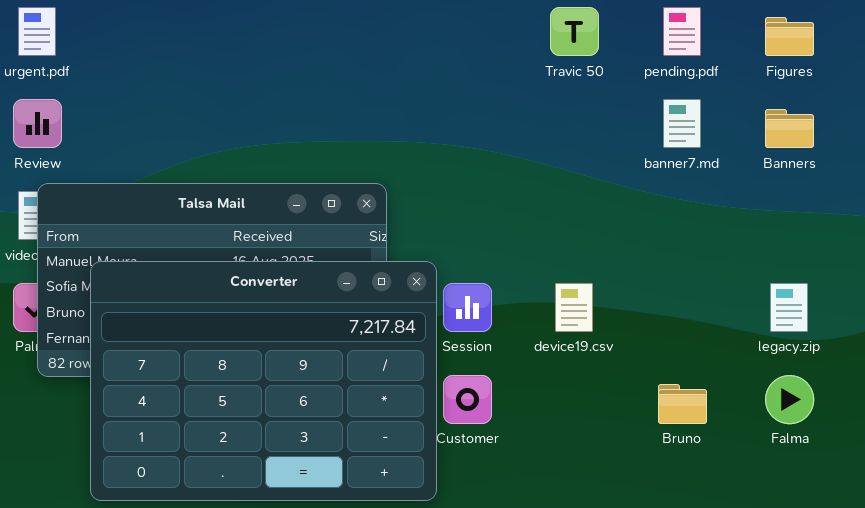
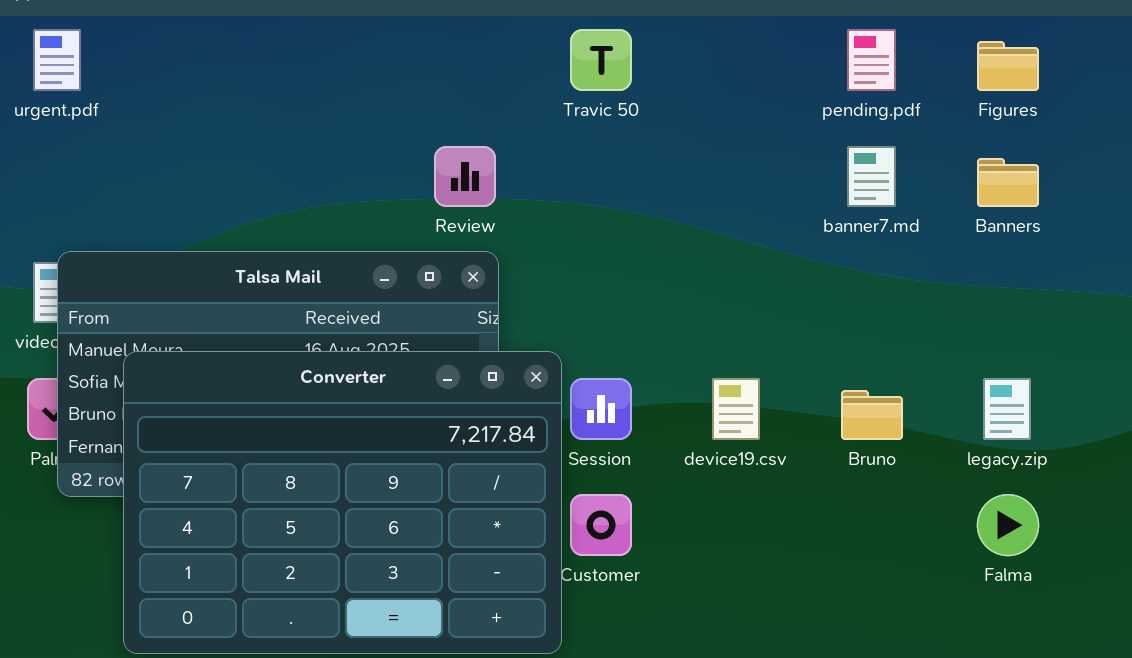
Travic 50: [550,7,599,56] -> [570,29,632,91], moved
Review: [13,99,62,148] -> [434,146,496,207], moved
Bruno: [658,384,707,424] -> [841,390,903,440], moved

